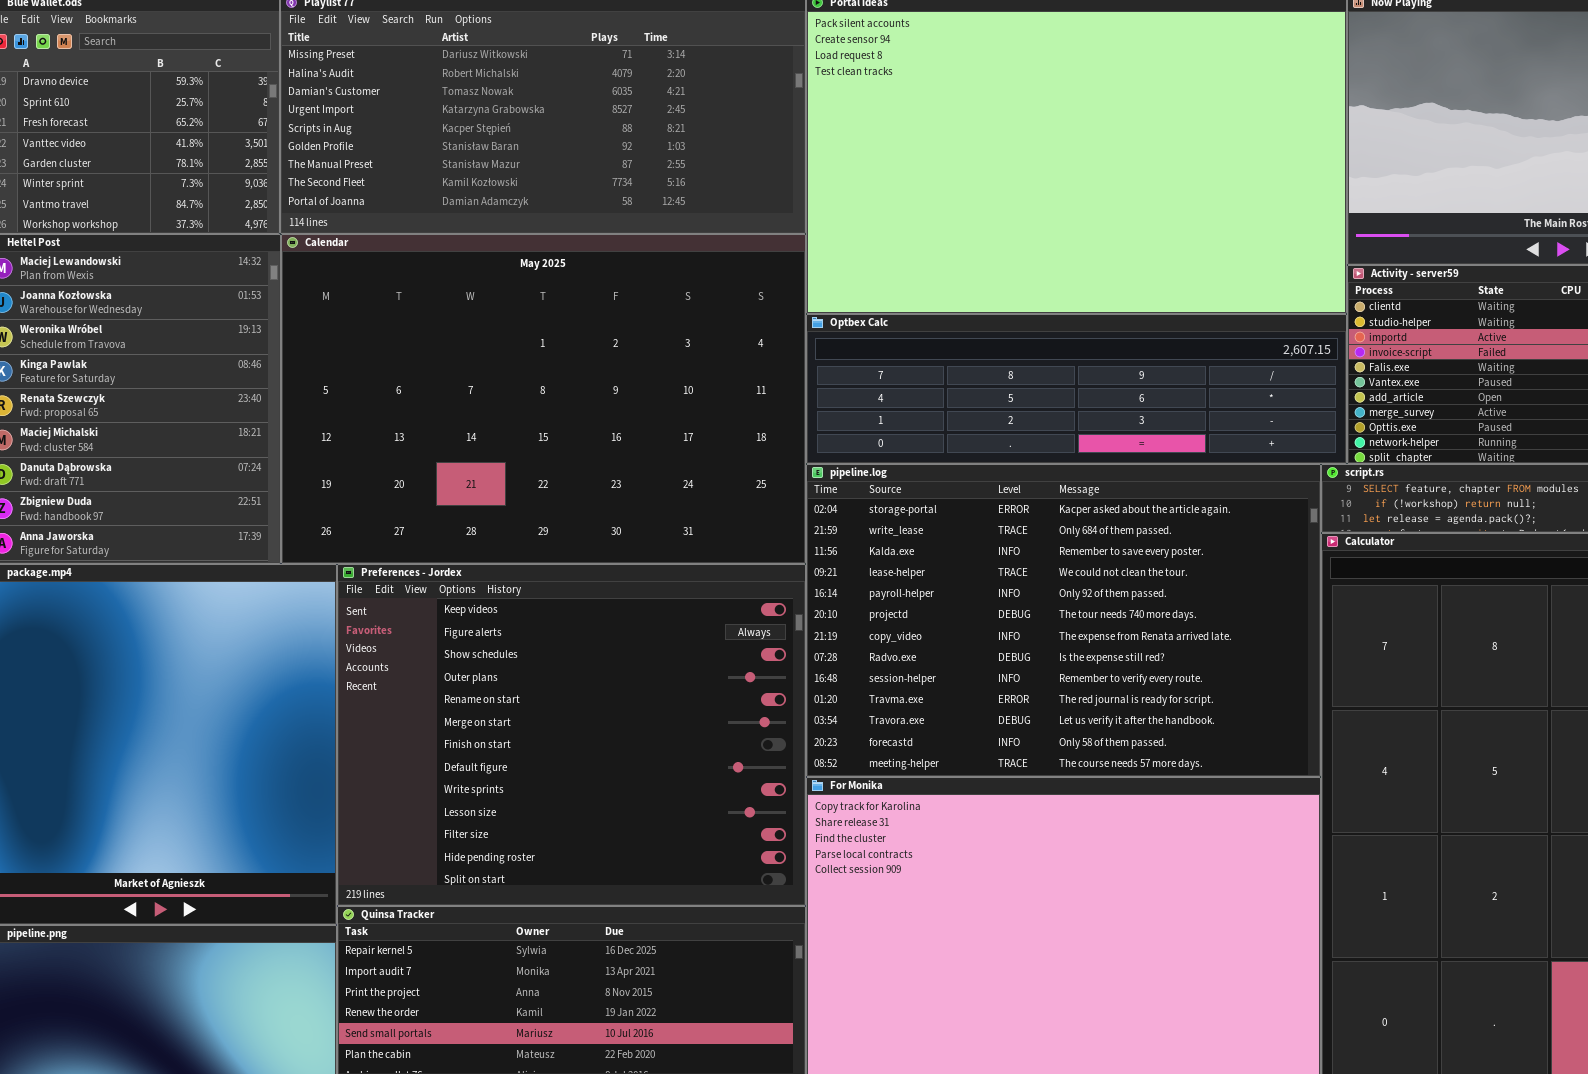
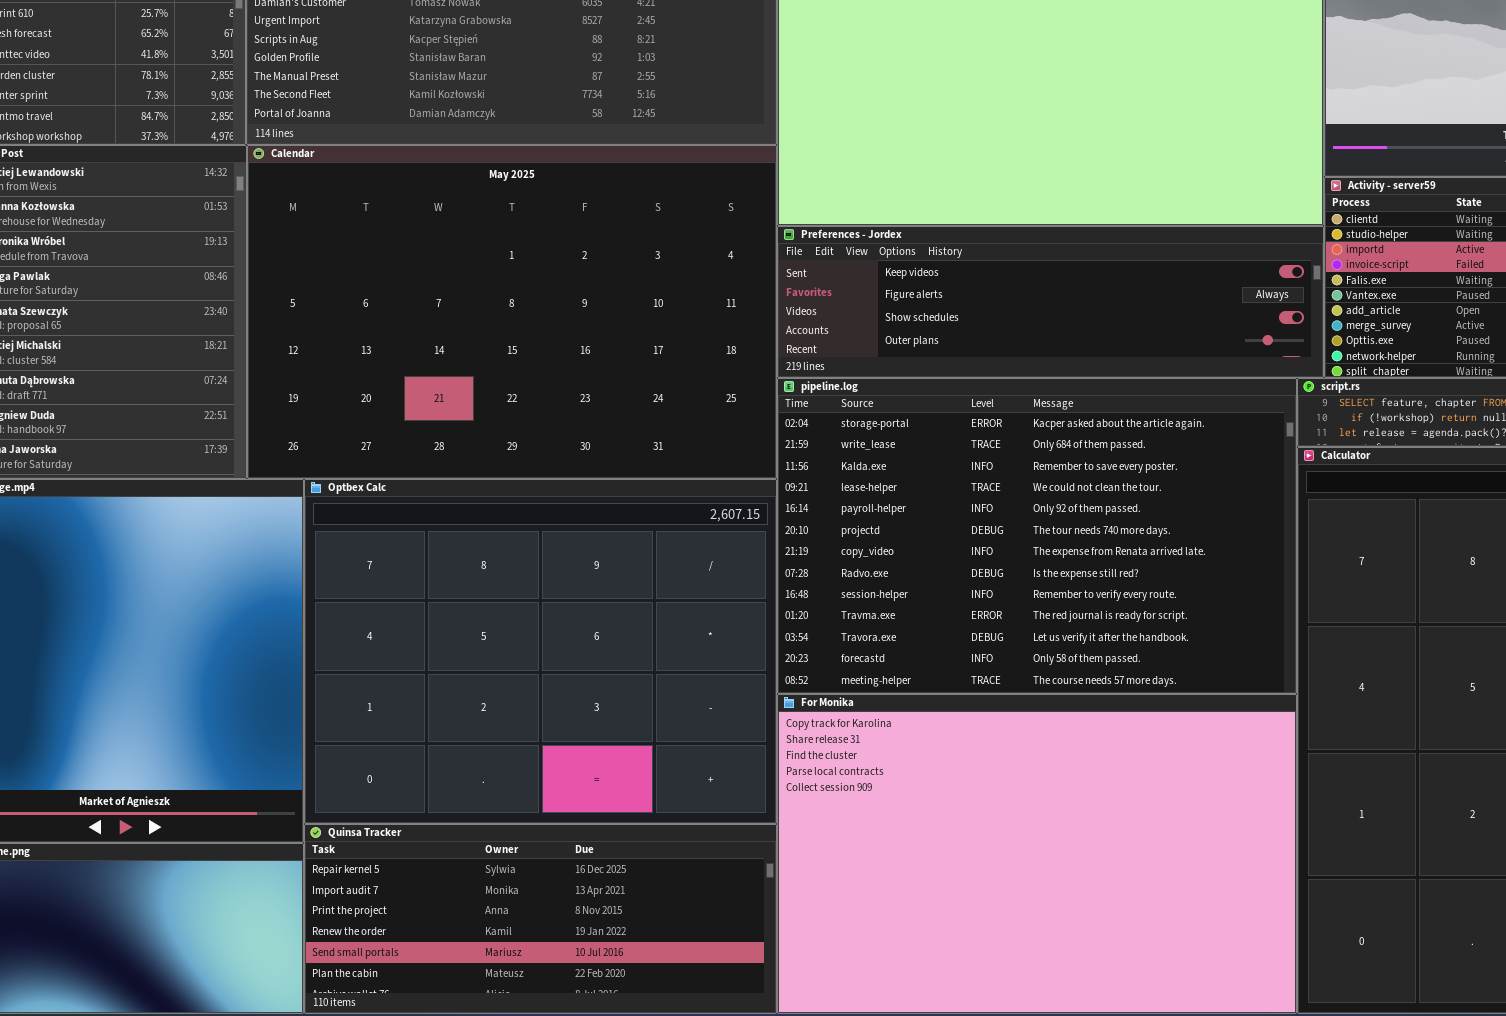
Optbex Calc: [806,314,1347,464] -> [304,479,777,824], moved, resized
Preferences - Jordex: [337,564,806,906] -> [777,226,1324,378], moved, resized

